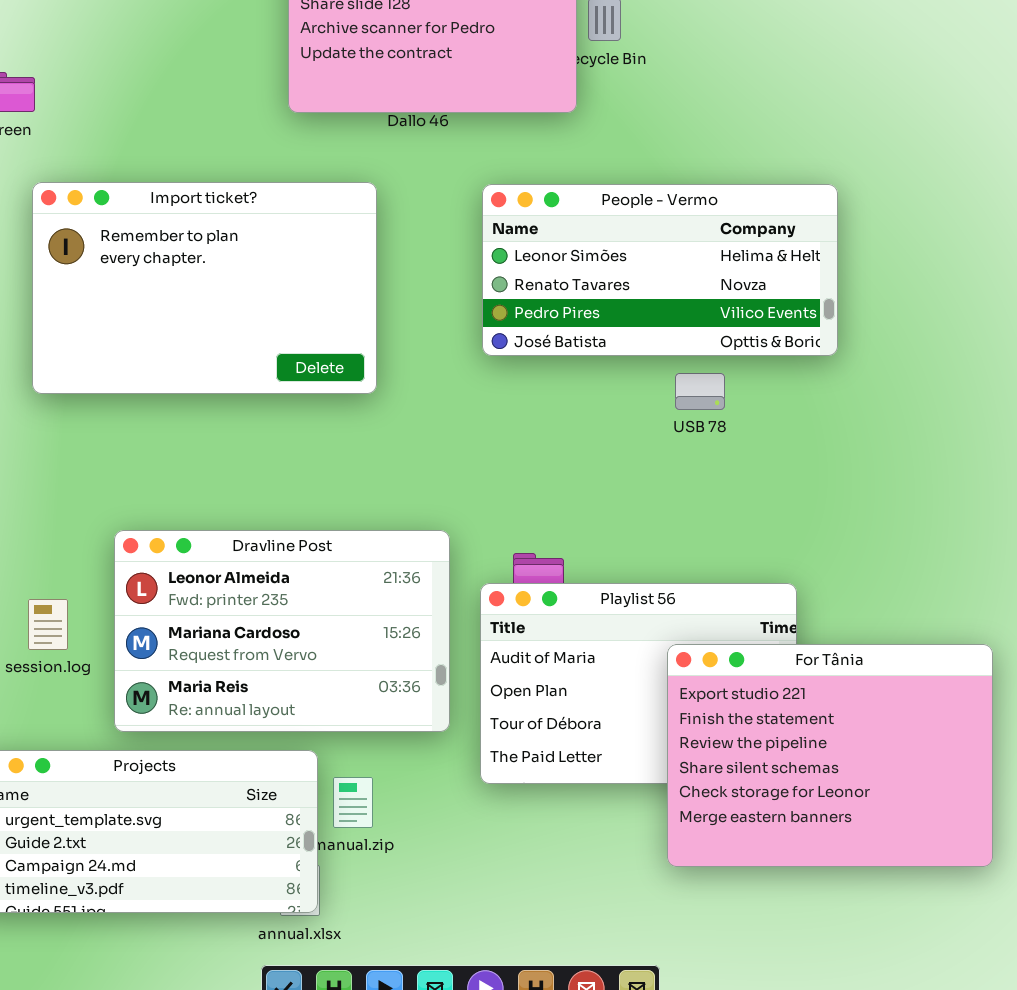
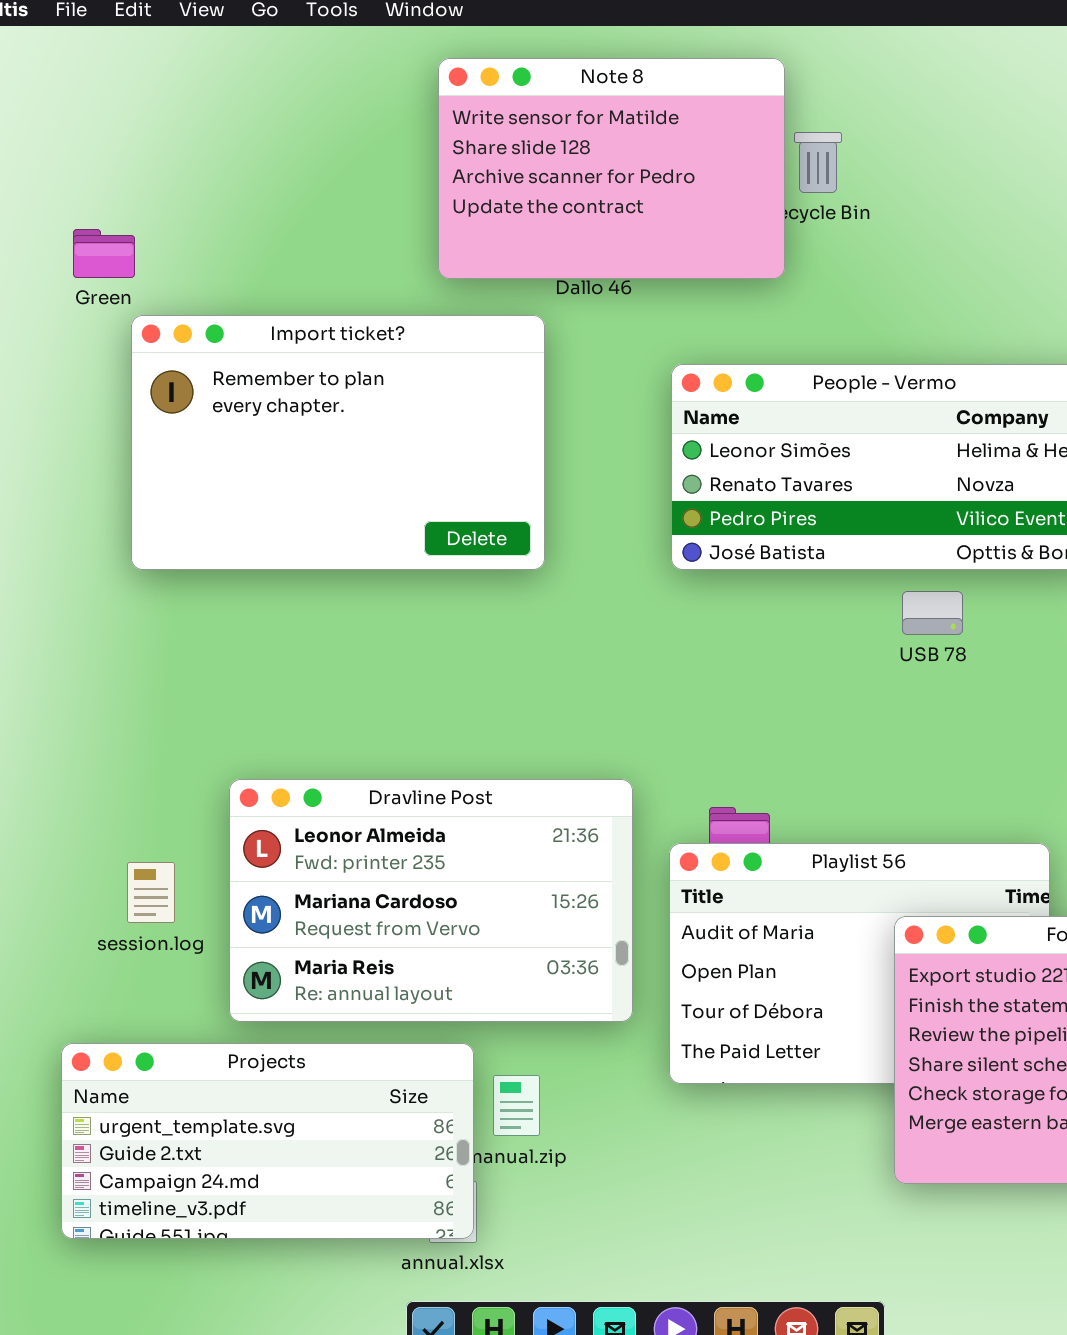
Import ticket?: [32,182,377,394] -> [131,315,545,570], moved

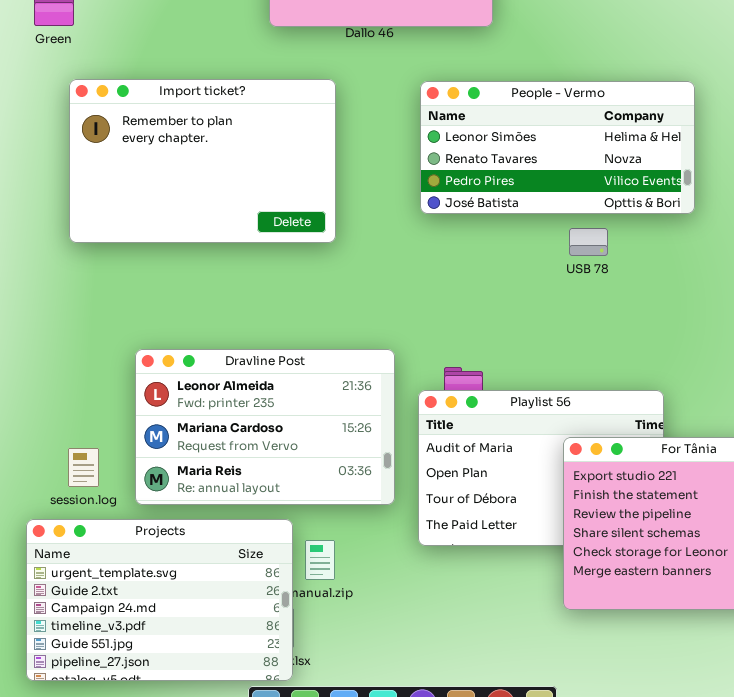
Import ticket?: [131,315,545,570] -> [69,79,336,243], moved
session.log: [127,862,175,923] -> [68,448,99,487], moved
Projects: [61,1043,474,1239] -> [26,519,293,681], resized

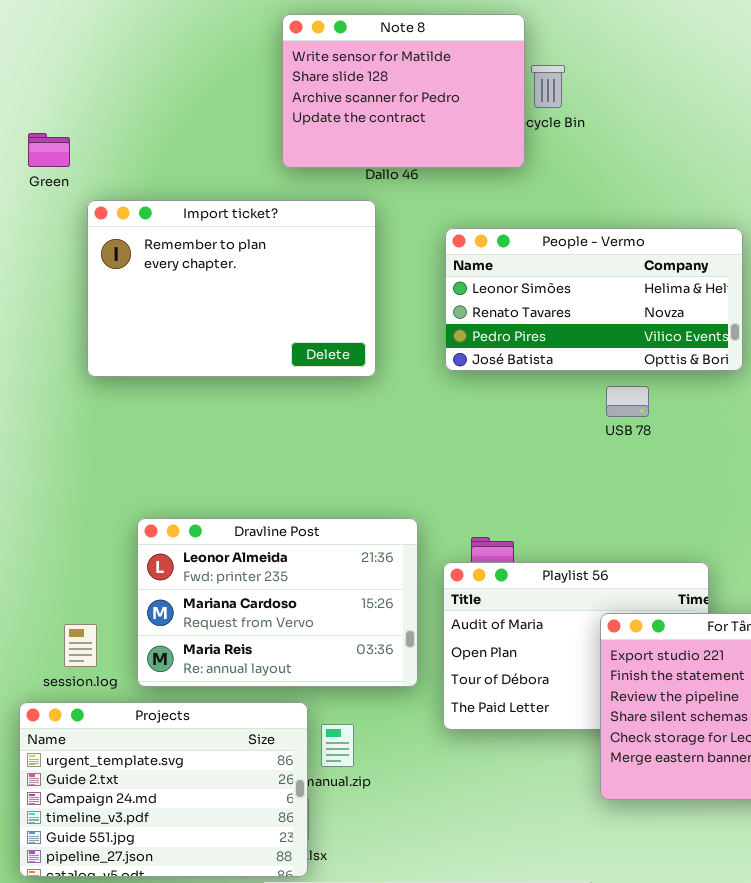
Import ticket?: [69,79,336,243] -> [87,200,376,377], moved

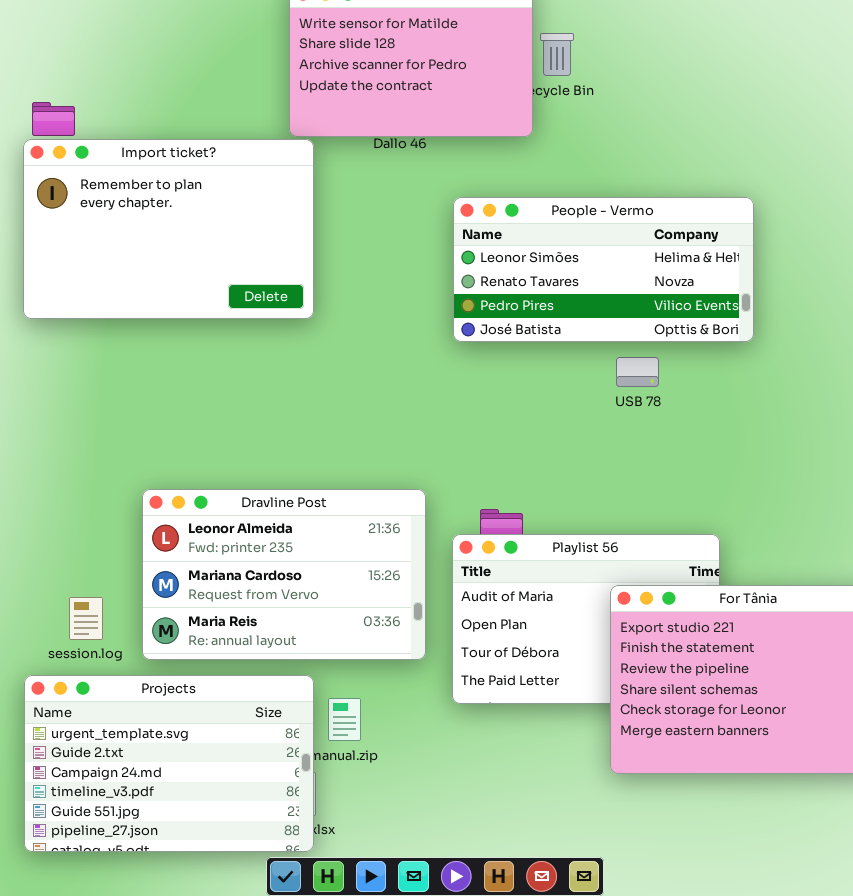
Import ticket?: [87,200,376,377] -> [23,139,314,319], moved

